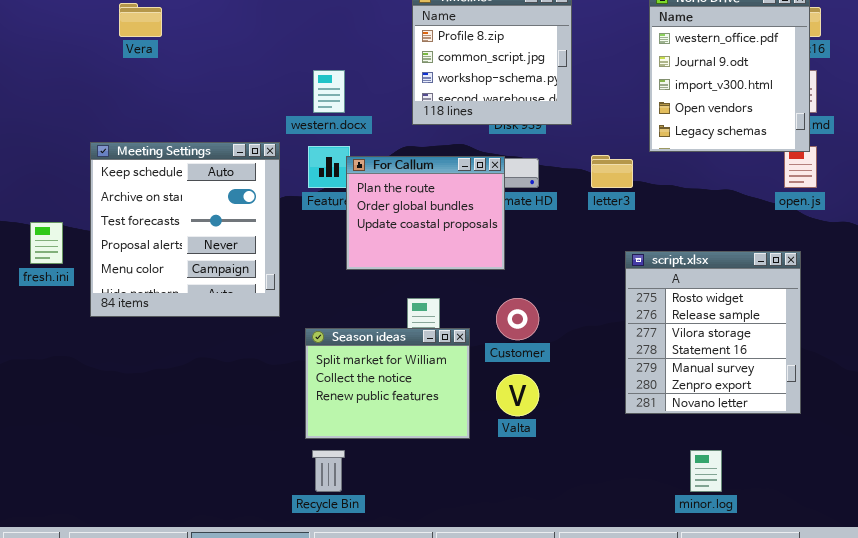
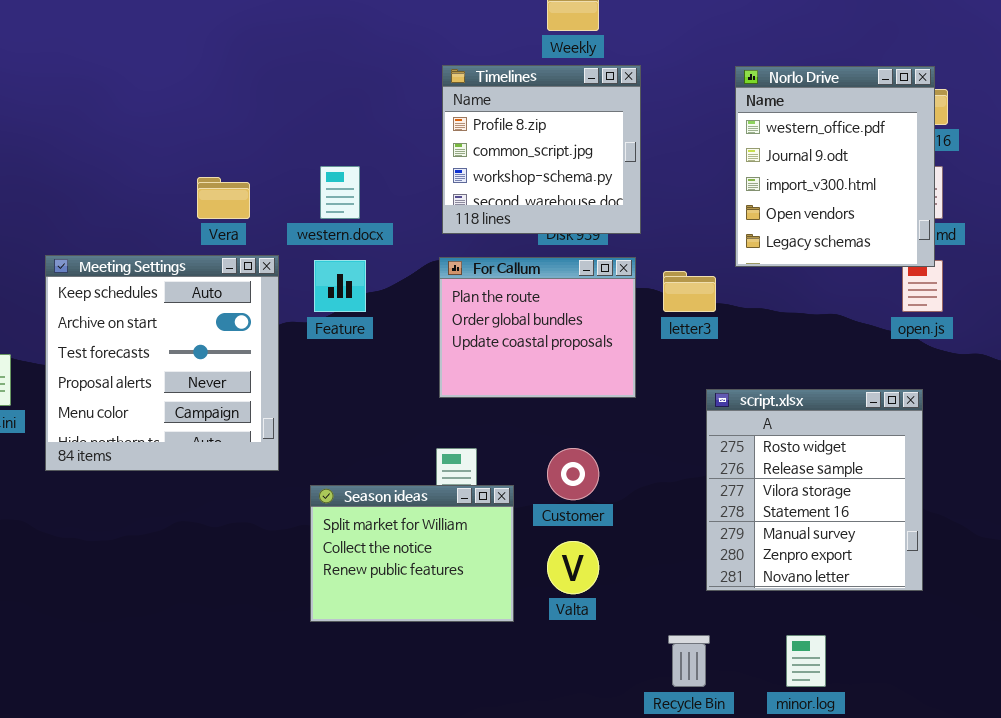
Vera: [119,3,162,37] -> [197,177,250,219], moved
For Callum: [346,156,505,270] -> [439,257,636,398], moved
Recycle Bin: [312,450,345,492] -> [668,635,710,687], moved

